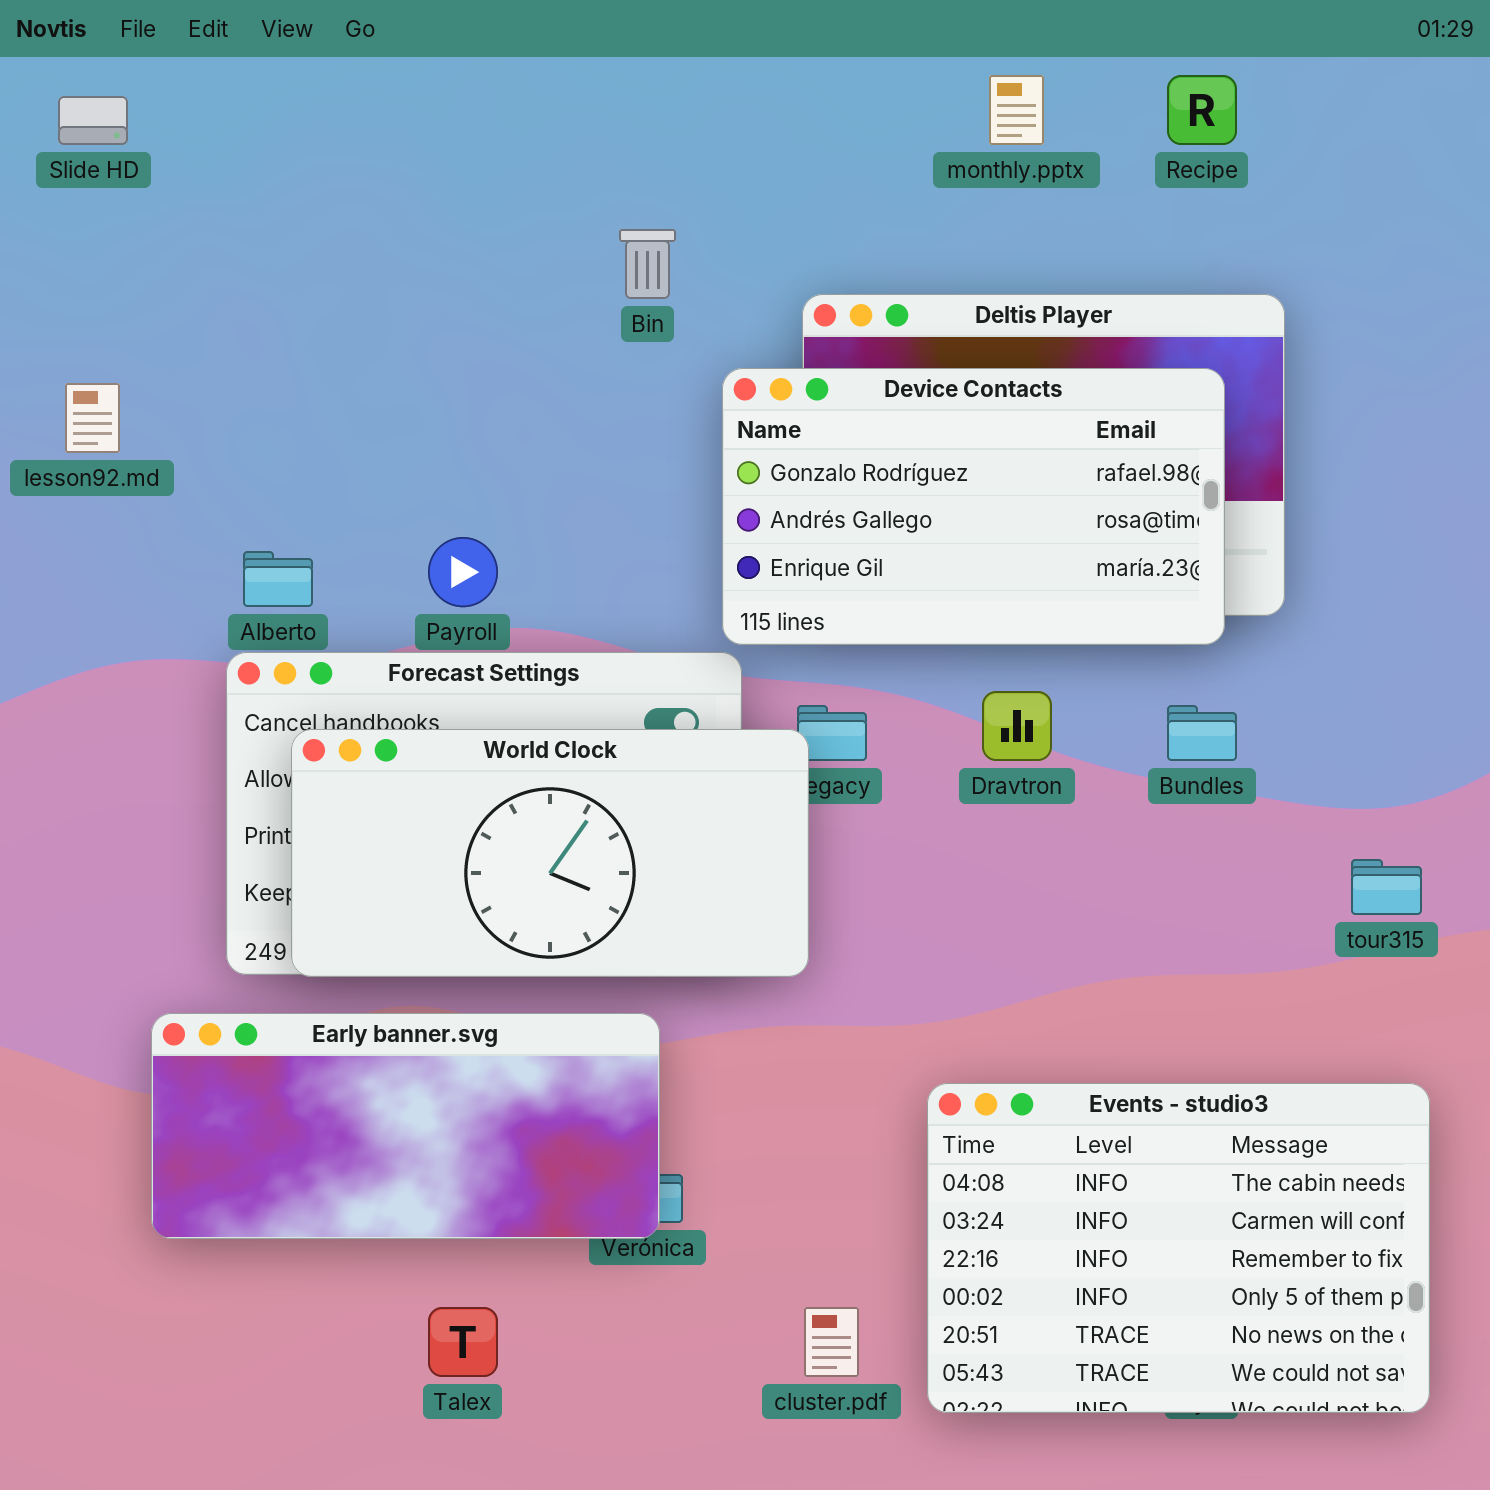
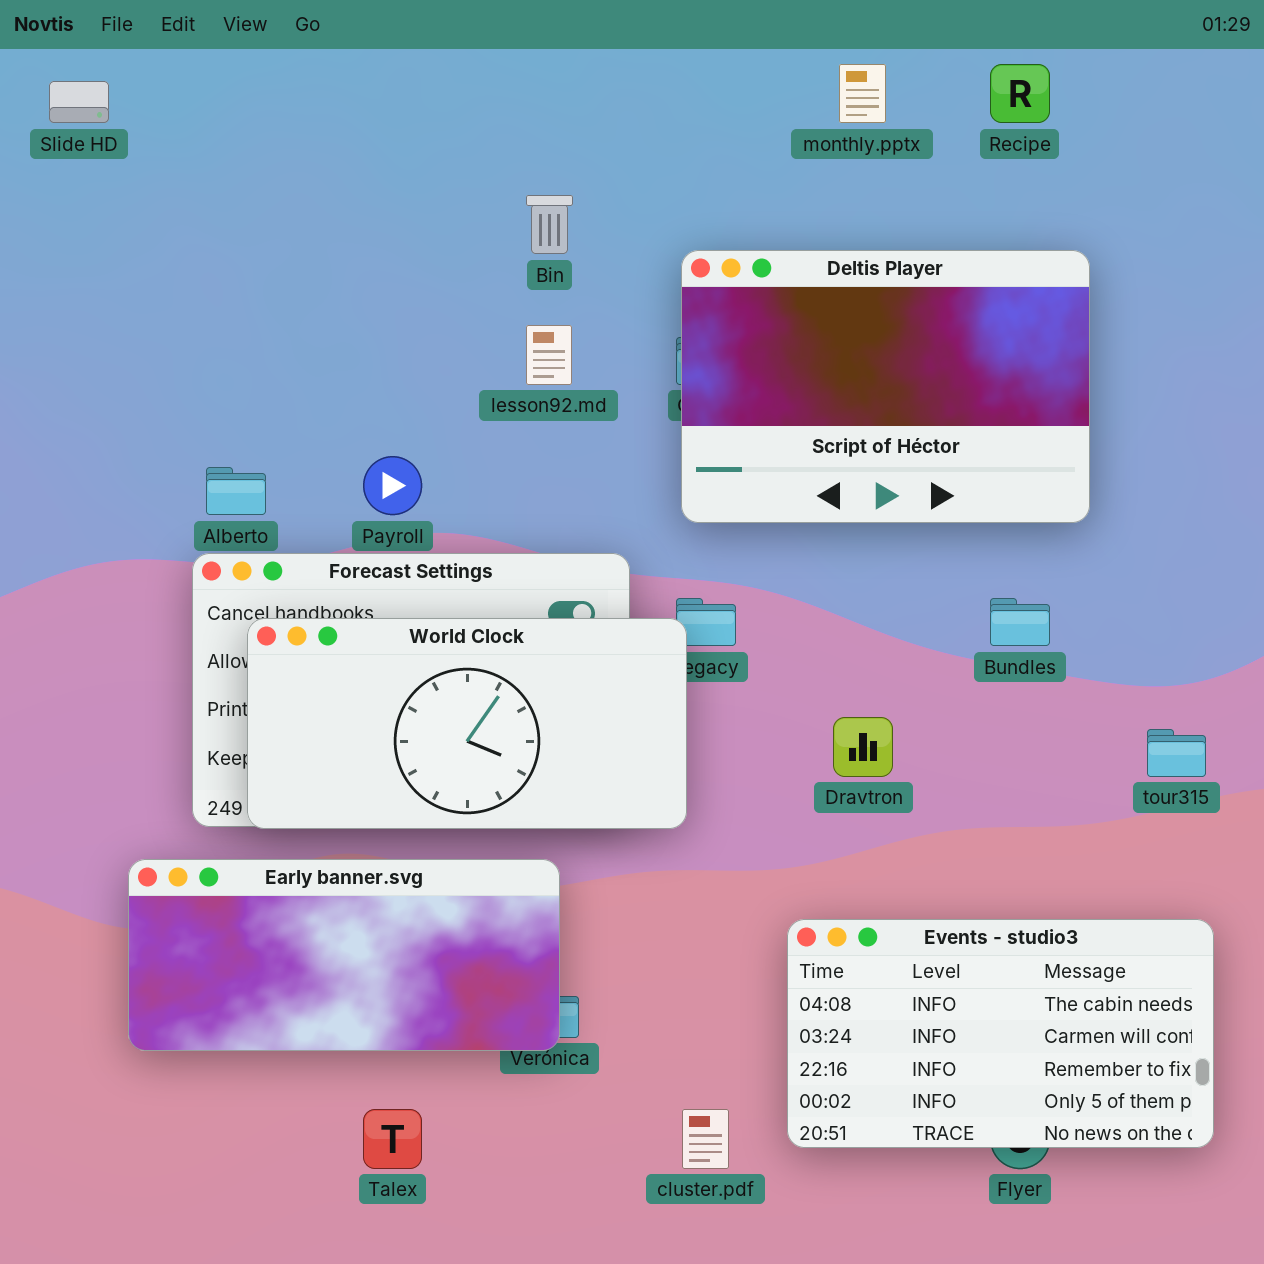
Device Contacts: [722,368,1225,645] -> none, closed
lesson92.md: [65,383,120,453] -> [526,325,572,385], moved
Dravtron: [982,691,1052,761] -> [833,717,893,777], moved
Events - studio3: [927,1083,1430,1413] -> [787,919,1214,1148], resized

